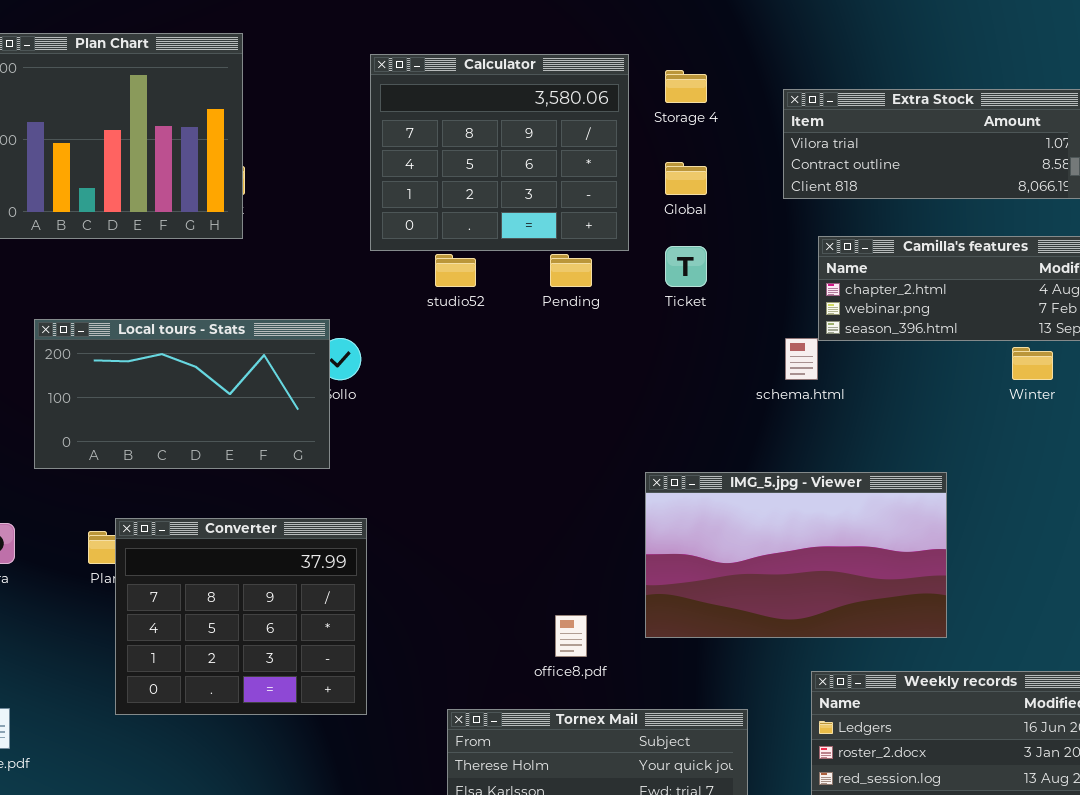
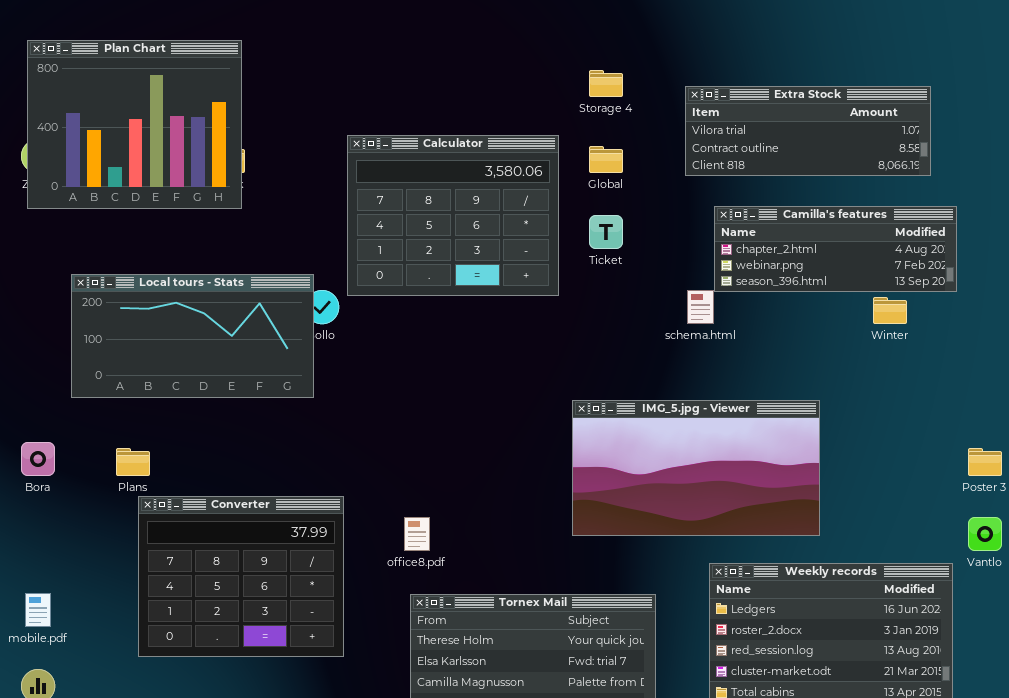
Calculator: [370,54,629,251] -> [347,135,559,296], moved
Converter: [115,518,367,715] -> [138,496,344,657], moved
office8.pdf: [555,615,587,657] -> [404,517,430,551], moved

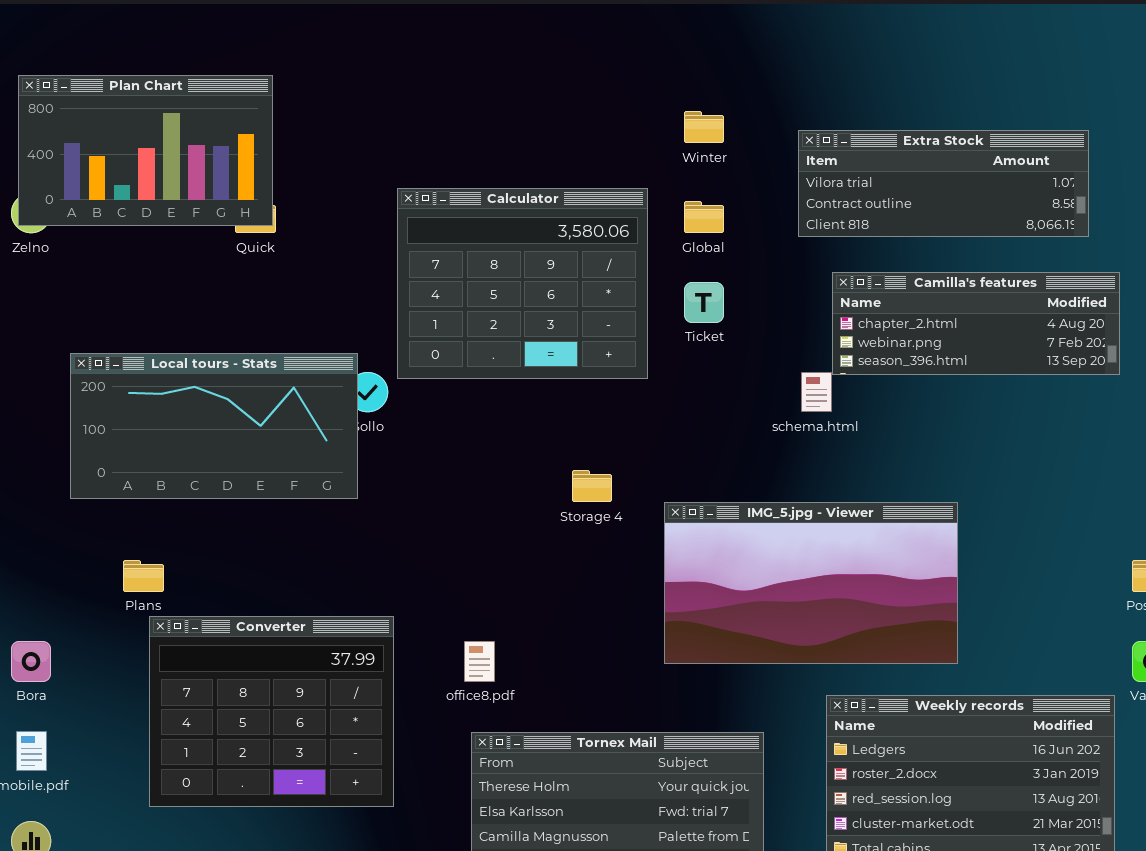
Plan Chart: [27,40,242,209] -> [18,75,273,226], resized
Storage 4: [589,70,623,97] -> [572,470,612,502], moved
Winter: [873,297,907,324] -> [684,111,724,143], moved
Bora: [21,442,55,476] -> [11,641,51,682], moved

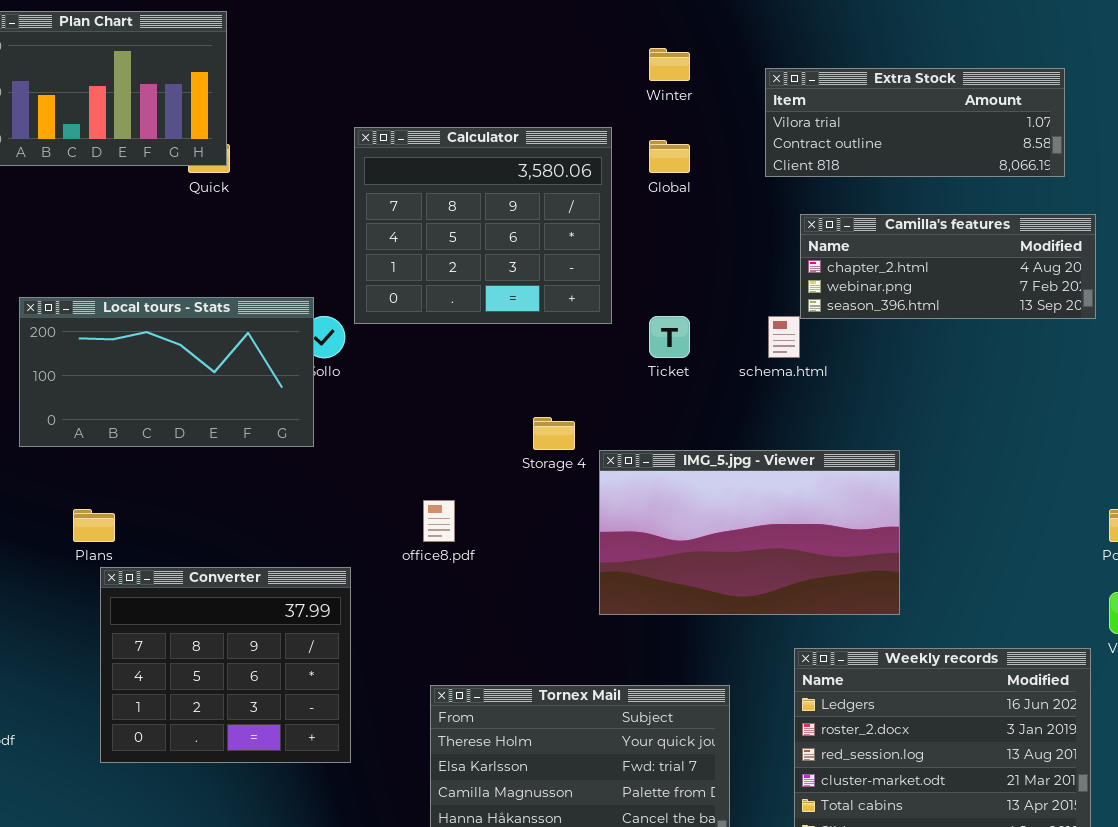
Ticket: [684,282,724,323] -> [649,316,690,358], moved
IMG_5.jpg - Viewer: [664,502,958,664] -> [599,450,900,615], moved
office8.pdf: [464,641,495,682] -> [423,500,455,542], moved

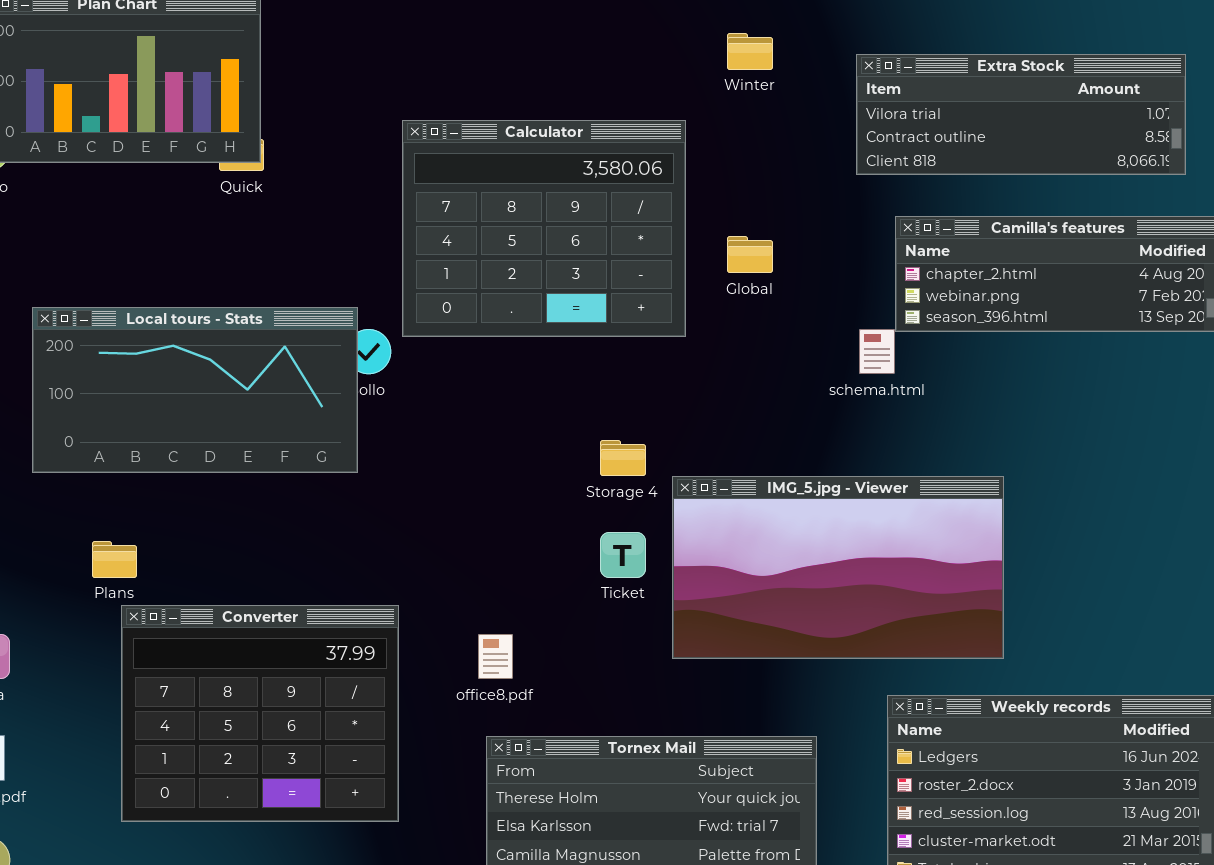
Global: [649,140,690,173] -> [727,236,773,273], moved
Ticket: [649,316,690,358] -> [600,532,646,578], moved
office8.pdf: [423,500,455,542] -> [478,634,513,679], moved

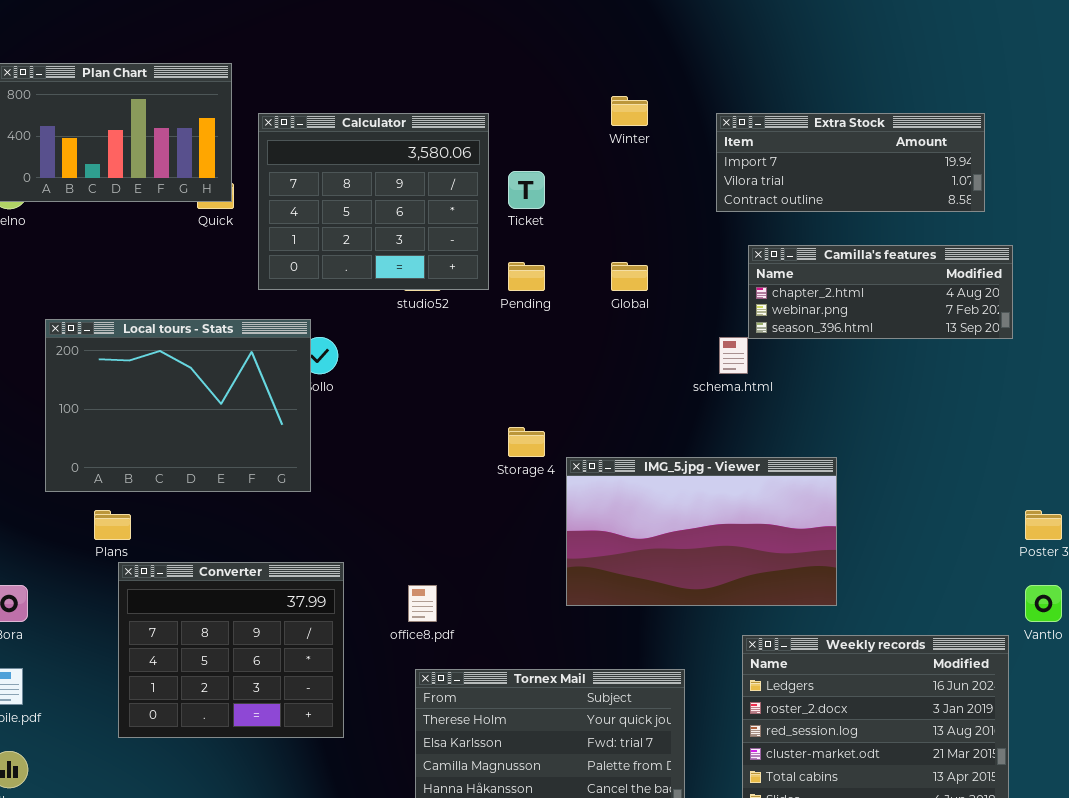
Extra Stock: [856,54,1186,175] -> [716,113,985,212], scrolled up 1 row
Calculator: [402,120,686,337] -> [258,113,489,290], moved
Local tours - Stats: [32,307,358,473] -> [45,319,311,492], resized
Ticket: [600,532,646,578] -> [508,171,545,209], moved

